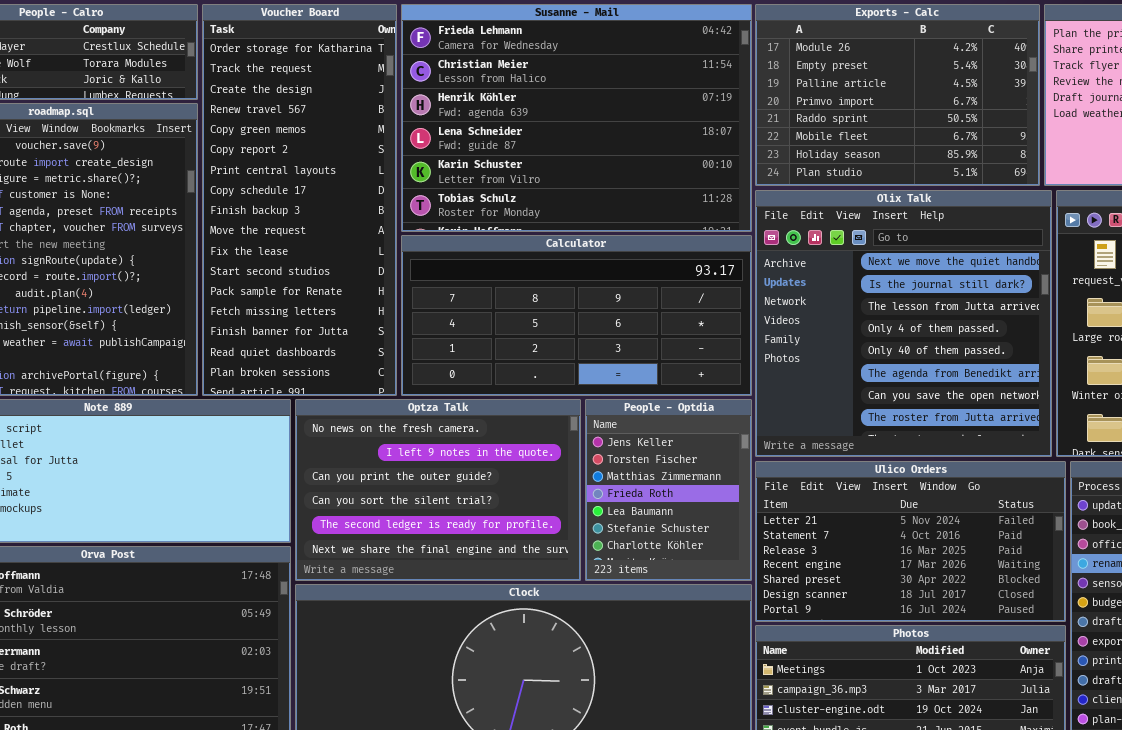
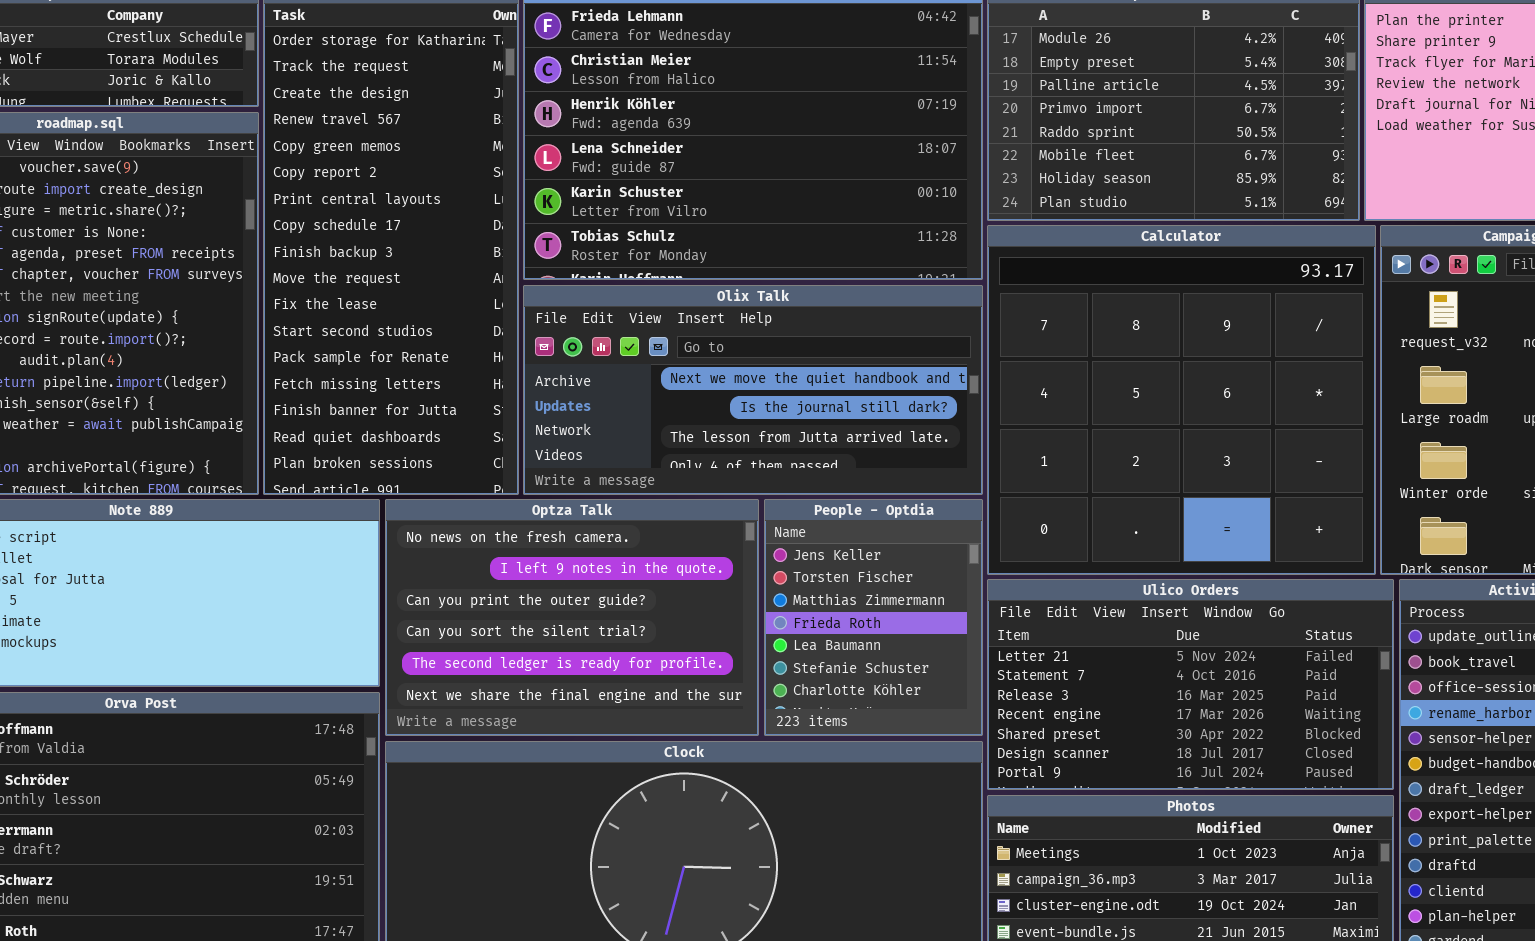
Olix Talk: [755,190,1052,457] -> [523,285,983,495], moved, resized
Calculator: [401,235,752,396] -> [987,225,1376,575], moved, resized

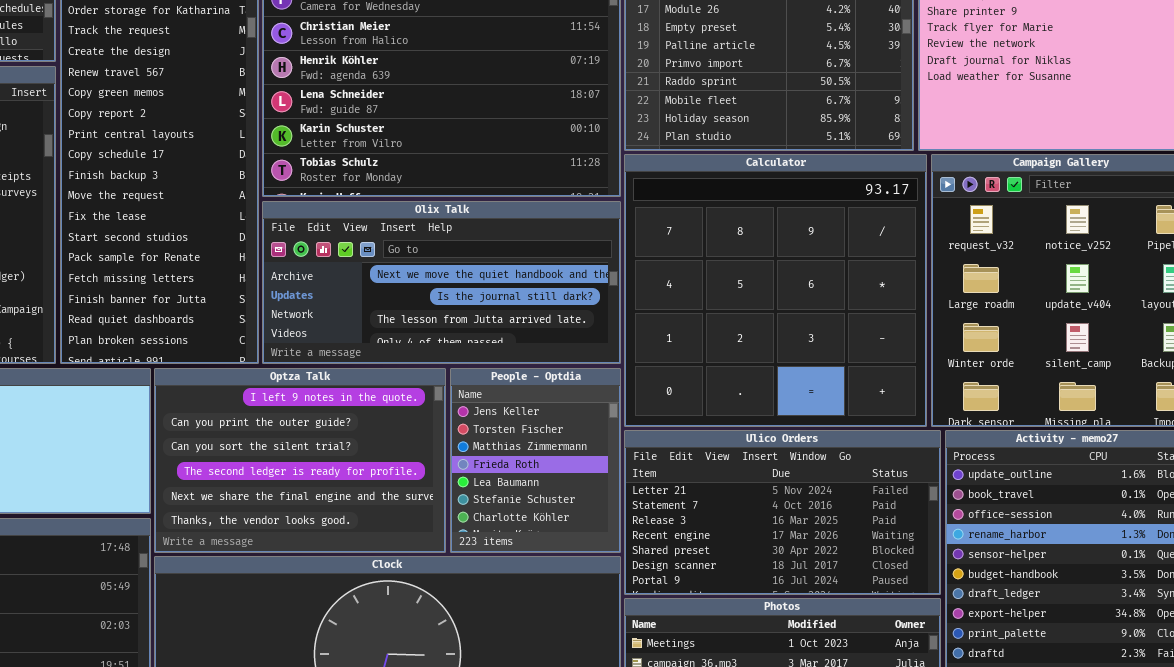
Optza Talk: [385,499,759,736] -> [154,368,446,553], scrolled down 1 row

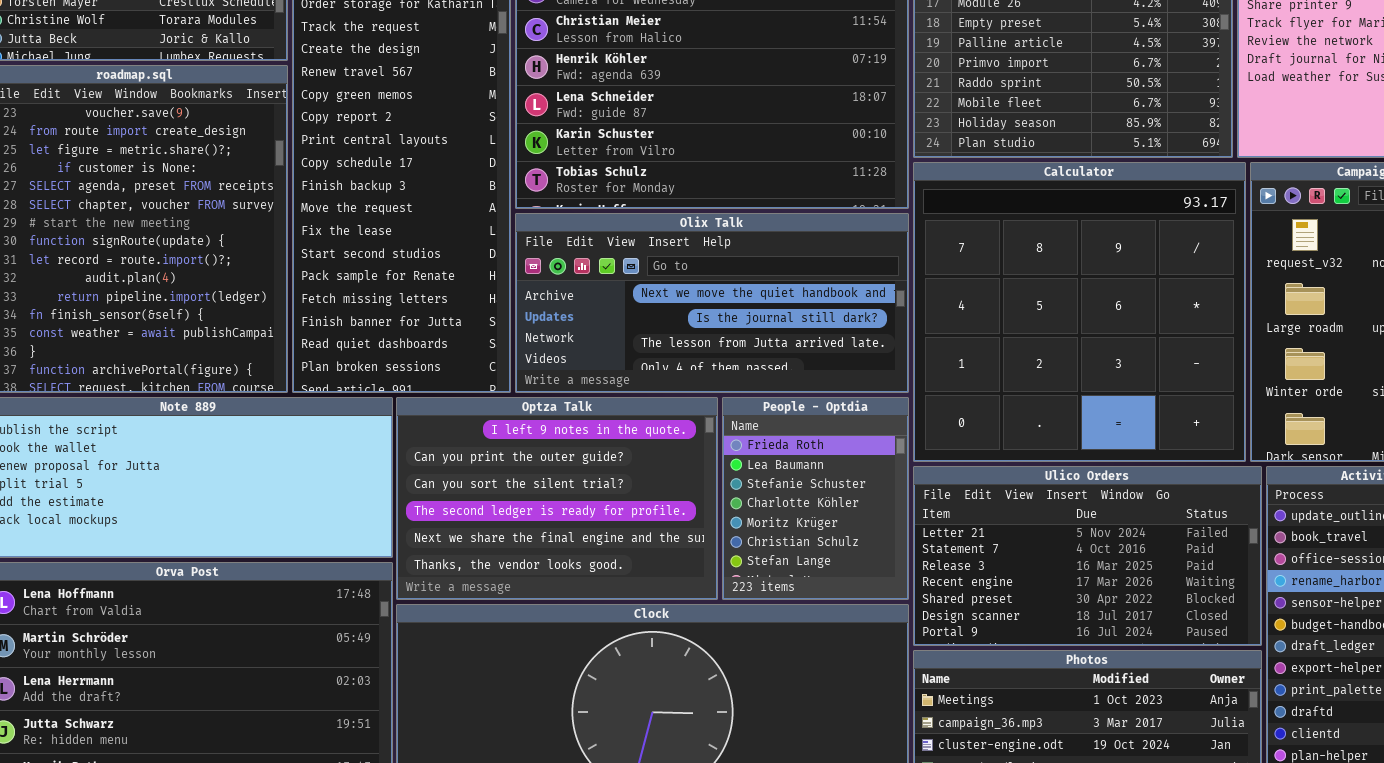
People - Optdia: [450,368,621,553] -> [722,397,909,600], scrolled down 3 rows

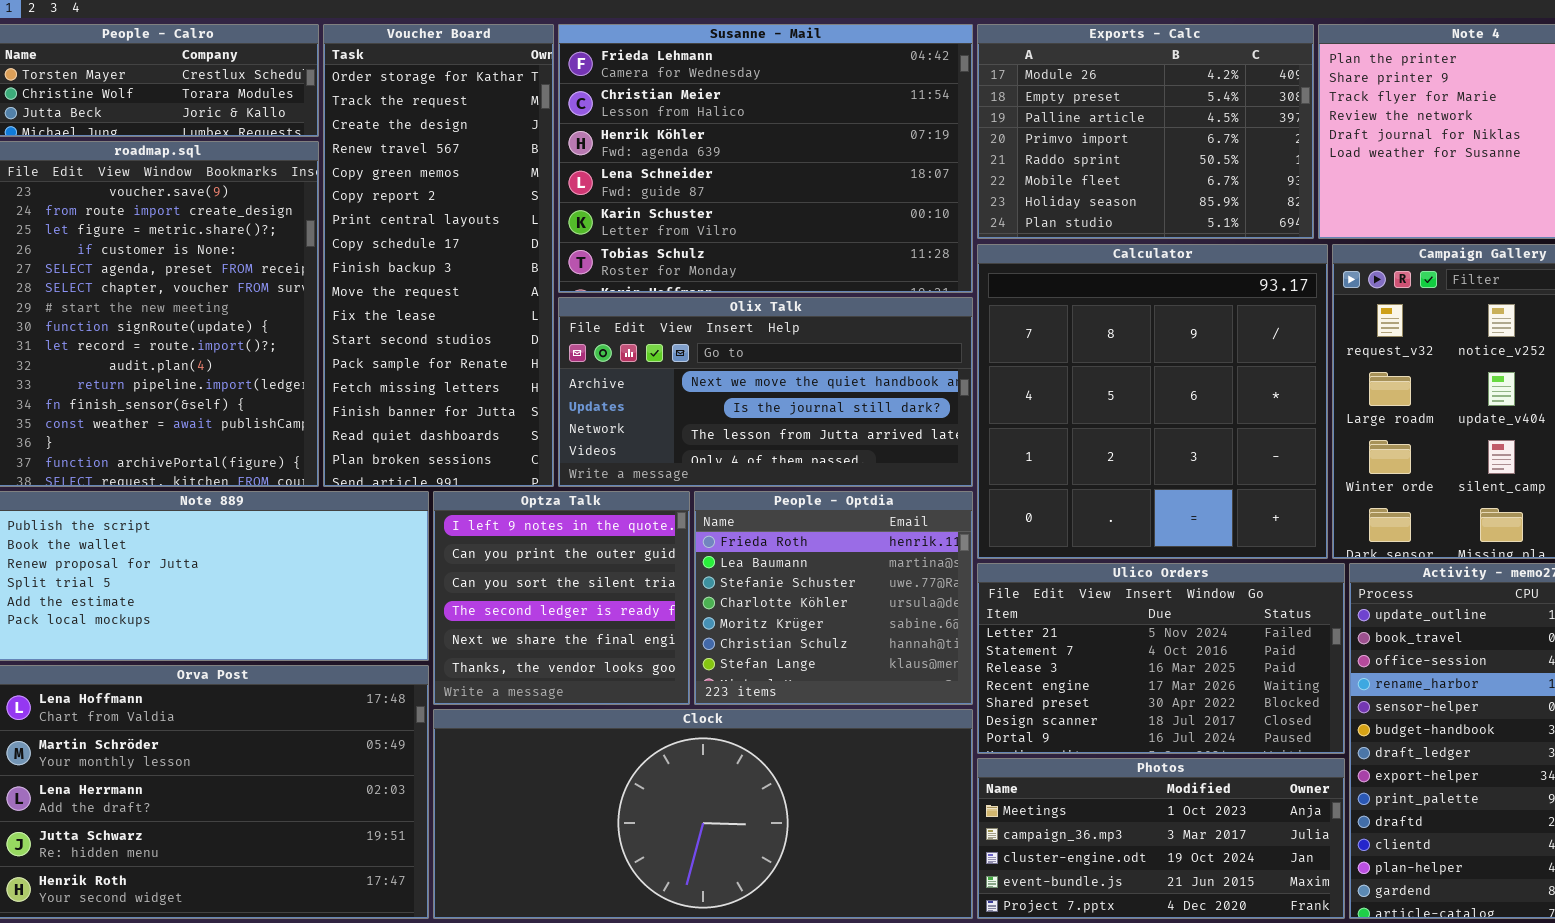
Optza Talk: [396,397,718,600] -> [433,491,690,705], resized
People - Optdia: [722,397,909,600] -> [694,491,973,705], resized

